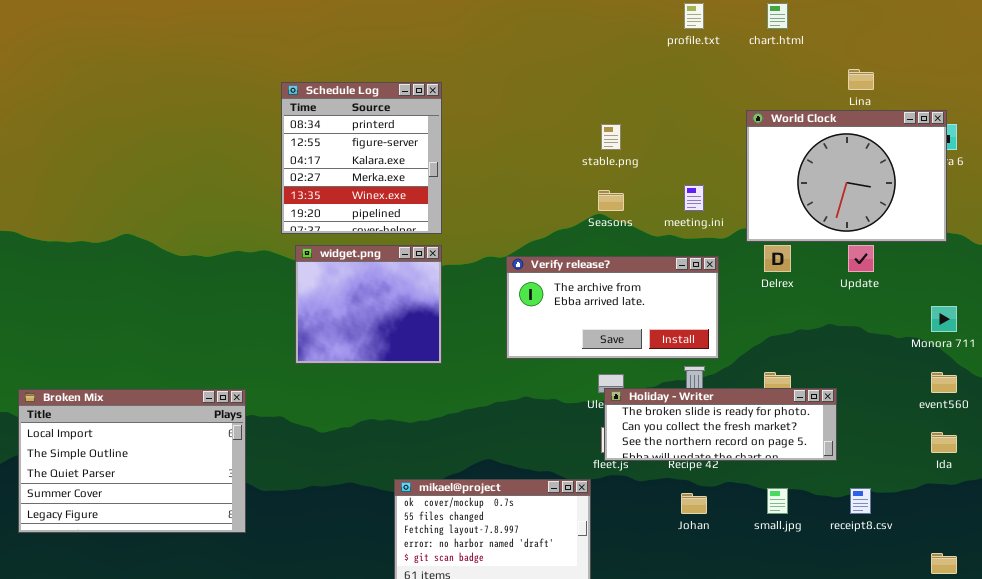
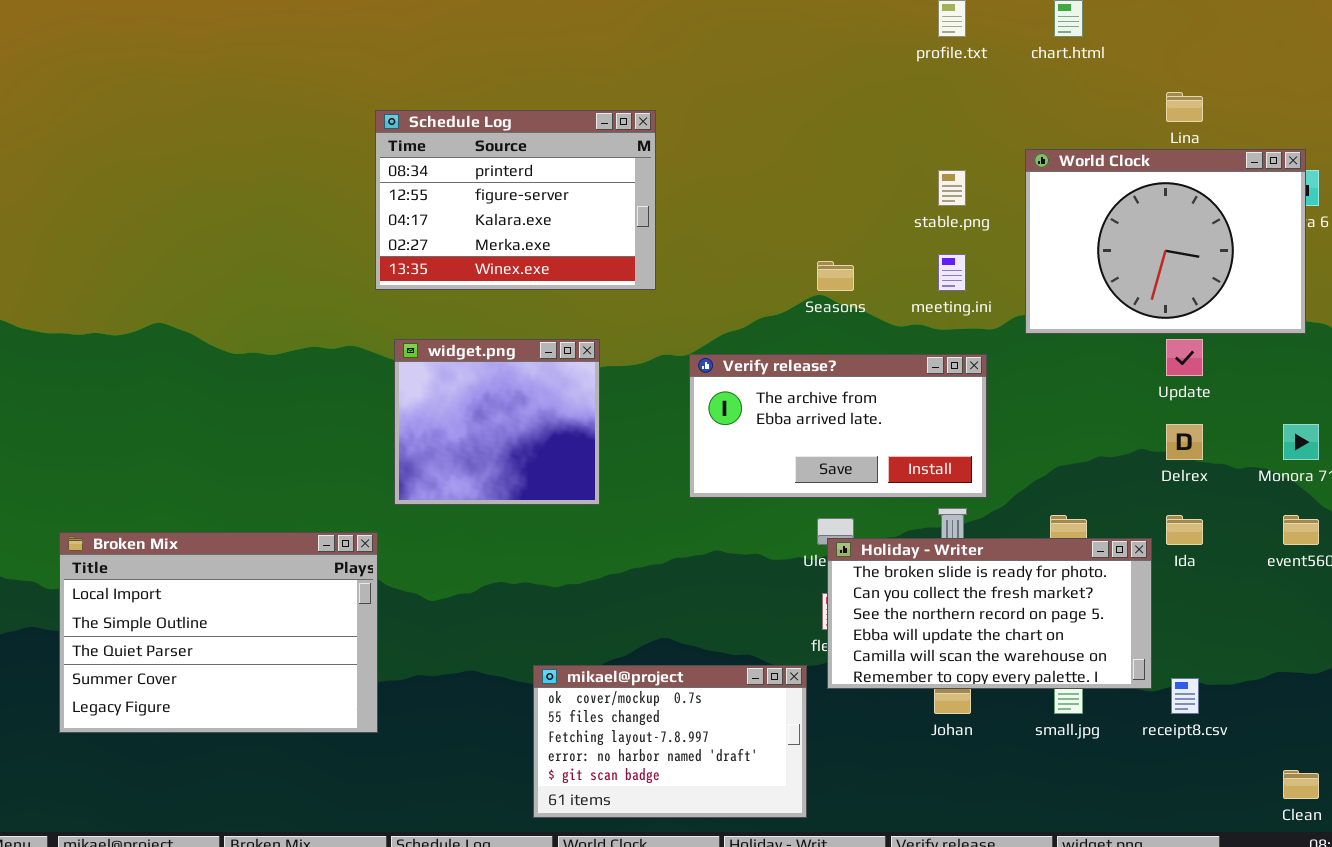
Schedule Log: [281,82,442,234] -> [375,110,656,290], resized
stable.png: [601,124,621,150] -> [938,170,966,206], moved
Delrex: [764,245,791,272] -> [1166,424,1203,460], moved
Holiday - Writer: [604,388,837,461] -> [827,538,1152,689], resized
Broken Mix: [18,389,246,533] -> [59,532,378,733], moved
Ida: [931,432,957,453] -> [1166,515,1203,545], moved

